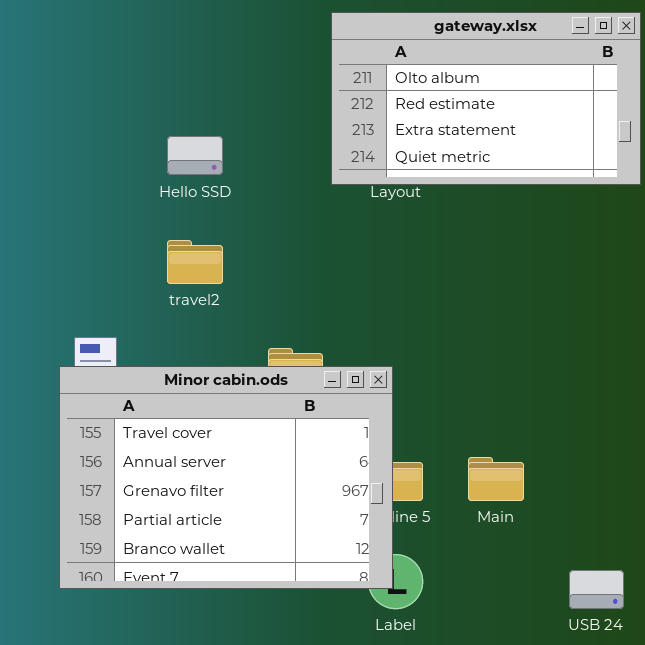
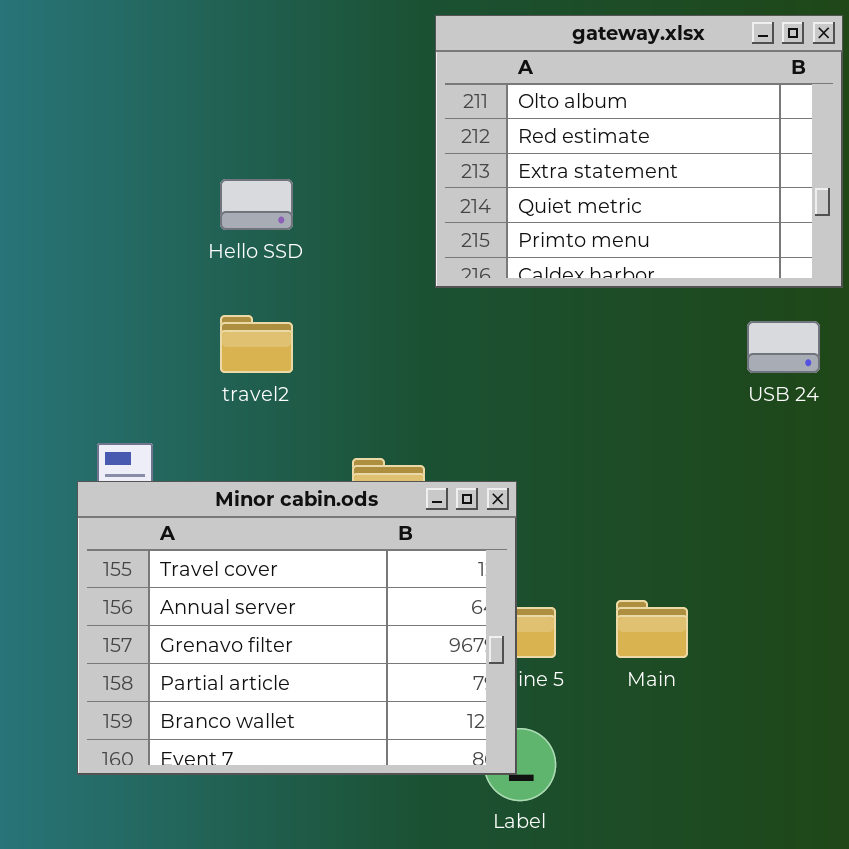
gateway.xlsx: [331,12,641,185] -> [435,15,843,288], resized
USB 24: [569,570,624,609] -> [747,321,820,373], moved

